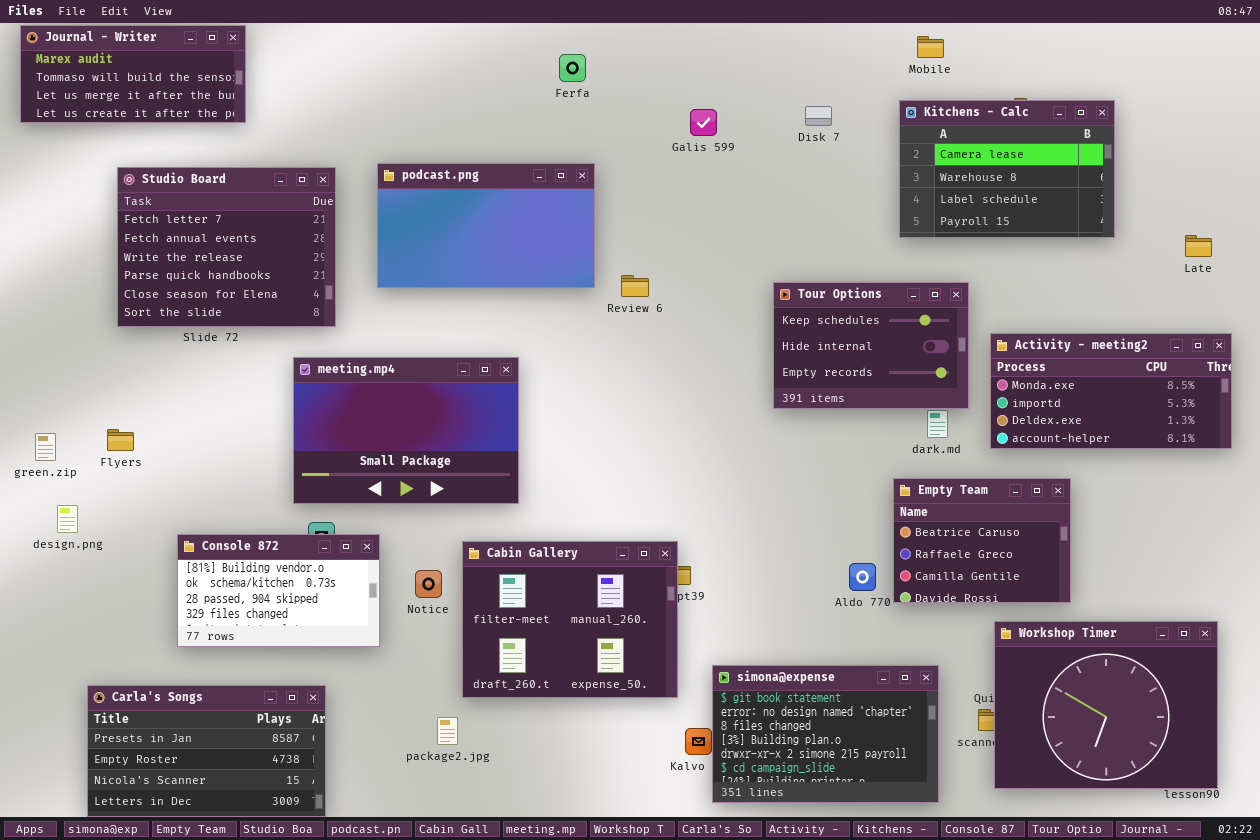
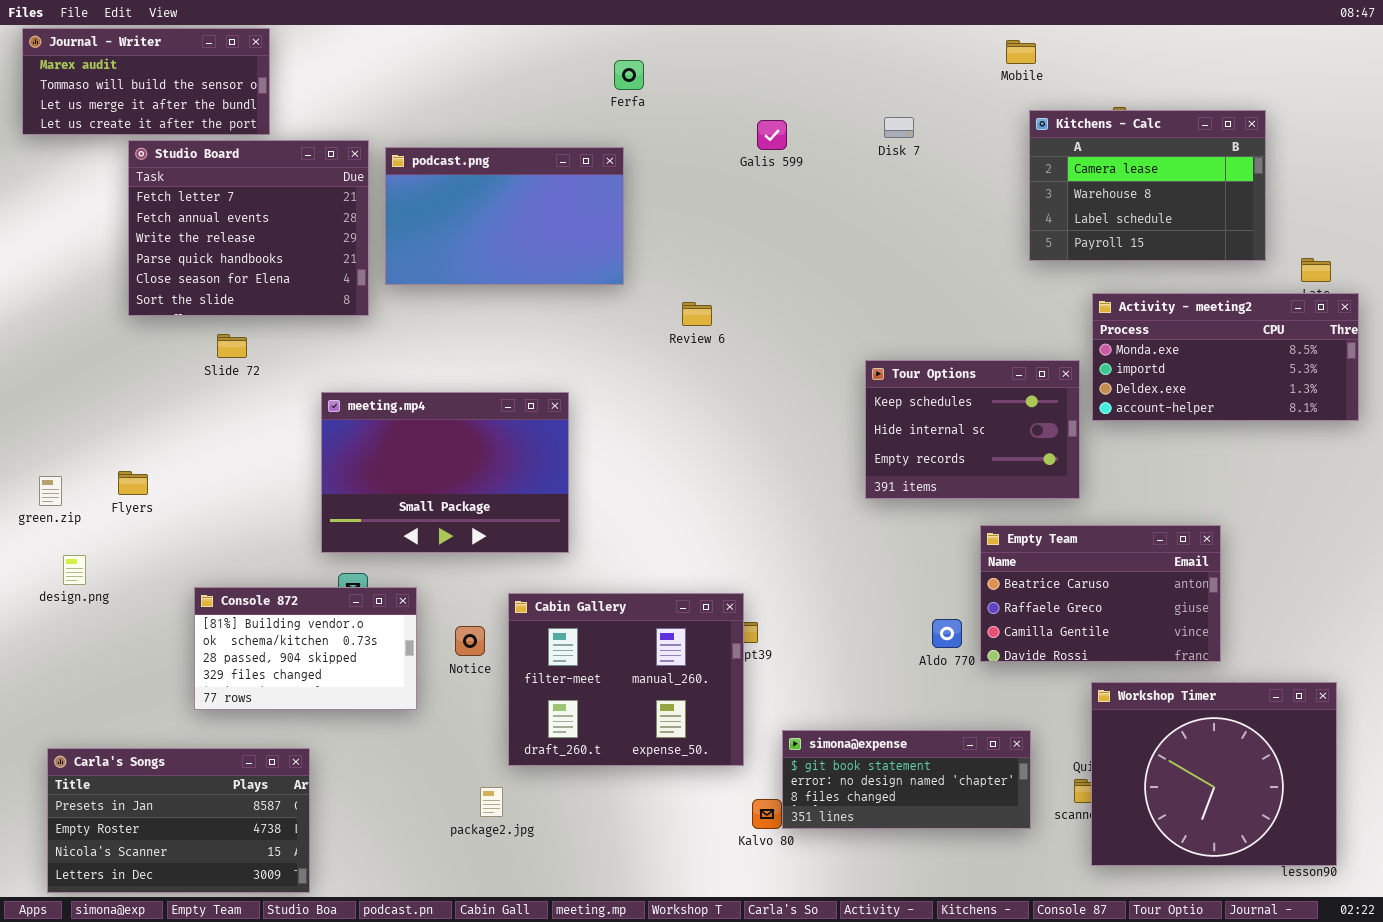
Kitchens - Calc: [899,100,1115,238] -> [1029,110,1266,261], moved
podcast.png: [377,163,595,288] -> [385,147,624,285], moved
Studio Board: [117,167,336,327] -> [128,140,369,316], moved
Tour Options: [773,282,969,409] -> [865,360,1080,499], moved
Activity - meeting2: [990,333,1232,449] -> [1092,293,1359,421], moved
Empty Team: [893,478,1071,603] -> [980,525,1221,662], resized
simona@expense: [712,665,939,803] -> [782,730,1031,829], resized
Carla's Songs: [87,685,326,817] -> [47,748,310,893], moved

